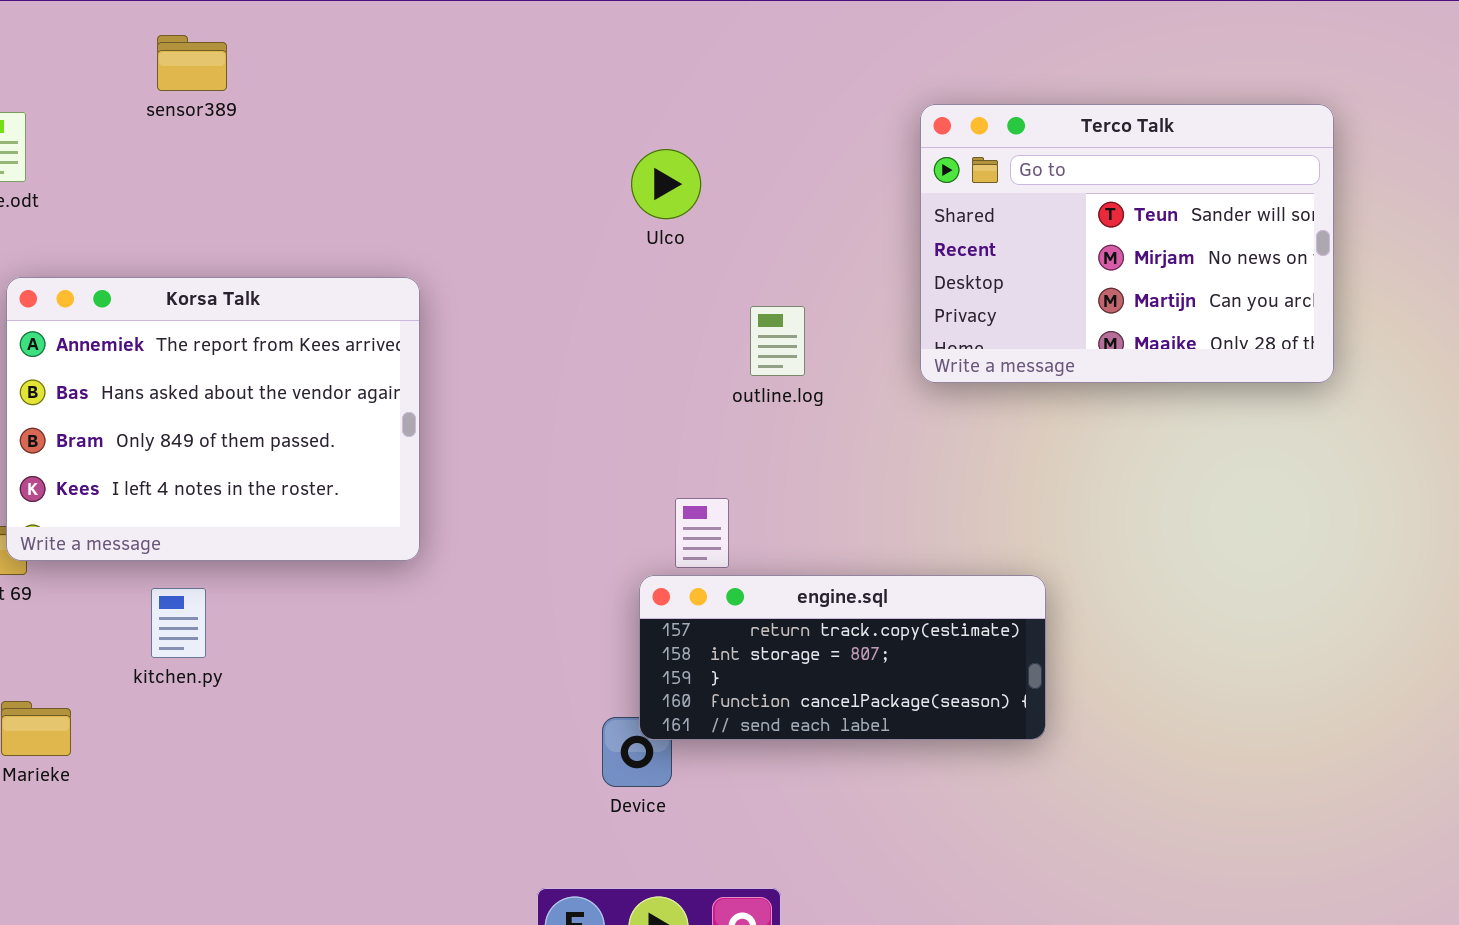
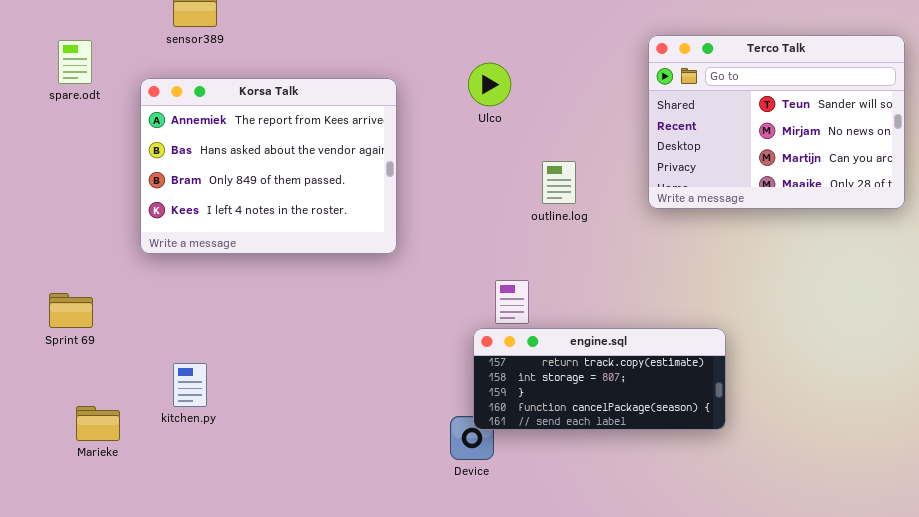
Korsa Talk: [6,277,420,561] -> [140,78,397,254], moved
kitchen.py: [151,588,206,658] -> [173,363,207,407], moved

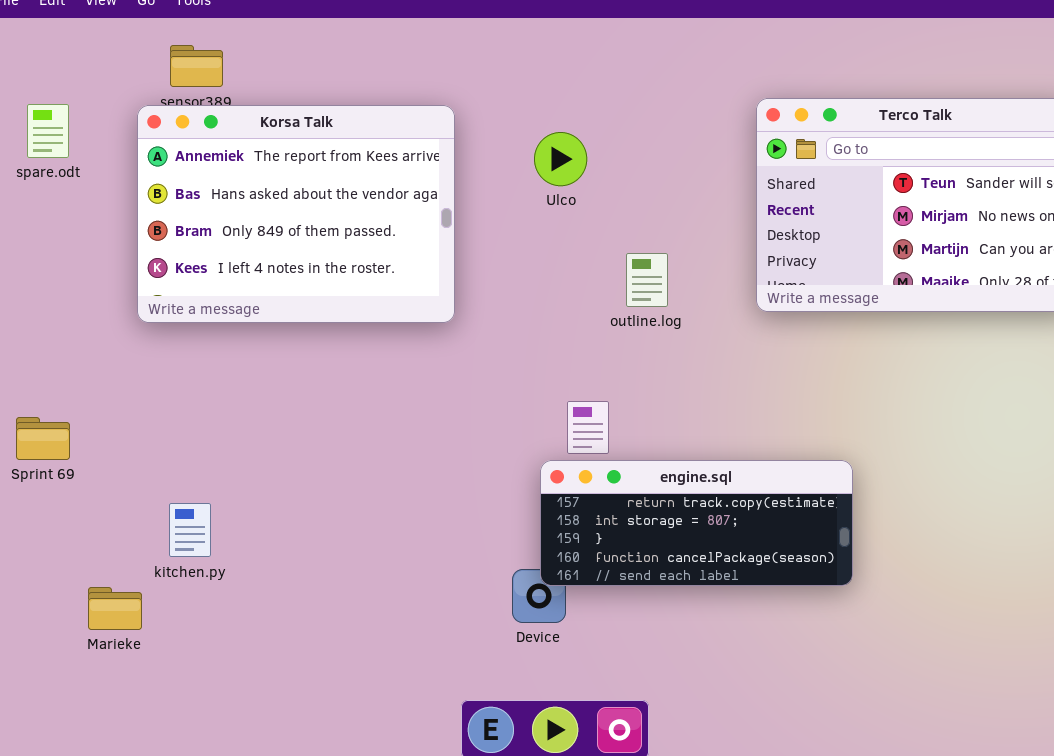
Korsa Talk: [140,78,397,254] -> [137,105,455,323], moved
Marieke: [76,406,120,441] -> [88,587,142,630], moved

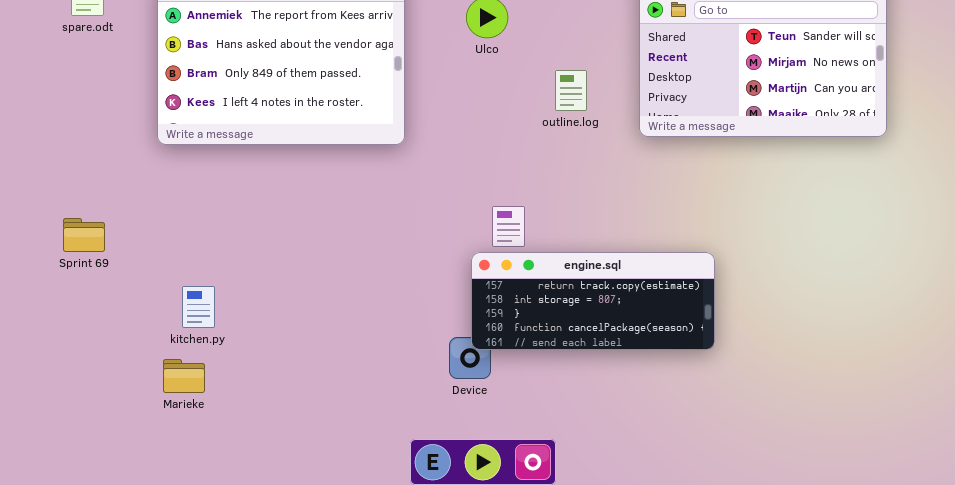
outline.log: [626,253,668,307] -> [555,70,587,111], moved
Marieke: [88,587,142,630] -> [163,359,205,393], moved

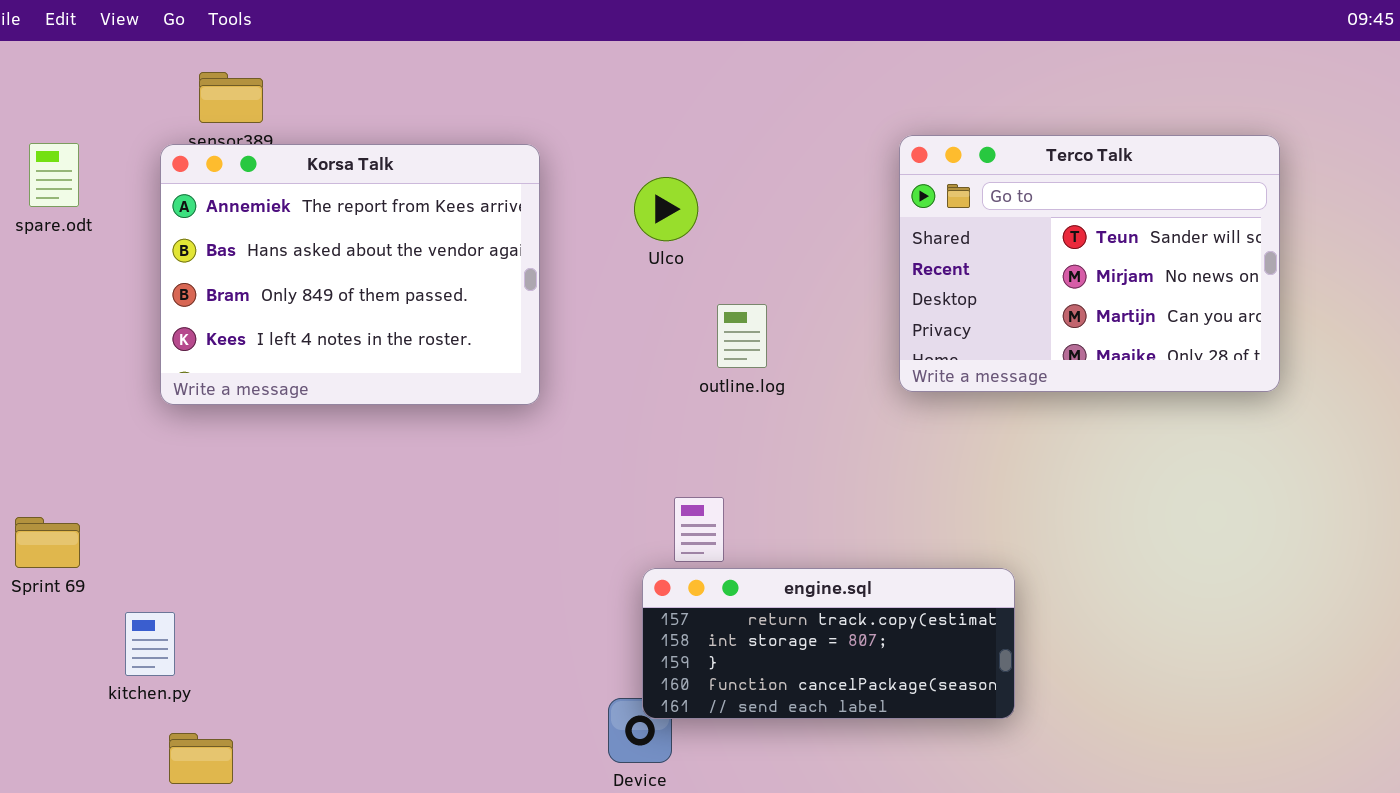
outline.log: [555,70,587,111] -> [717,304,767,368], moved
kitchen.py: [182,286,215,328] -> [125,612,175,676], moved

